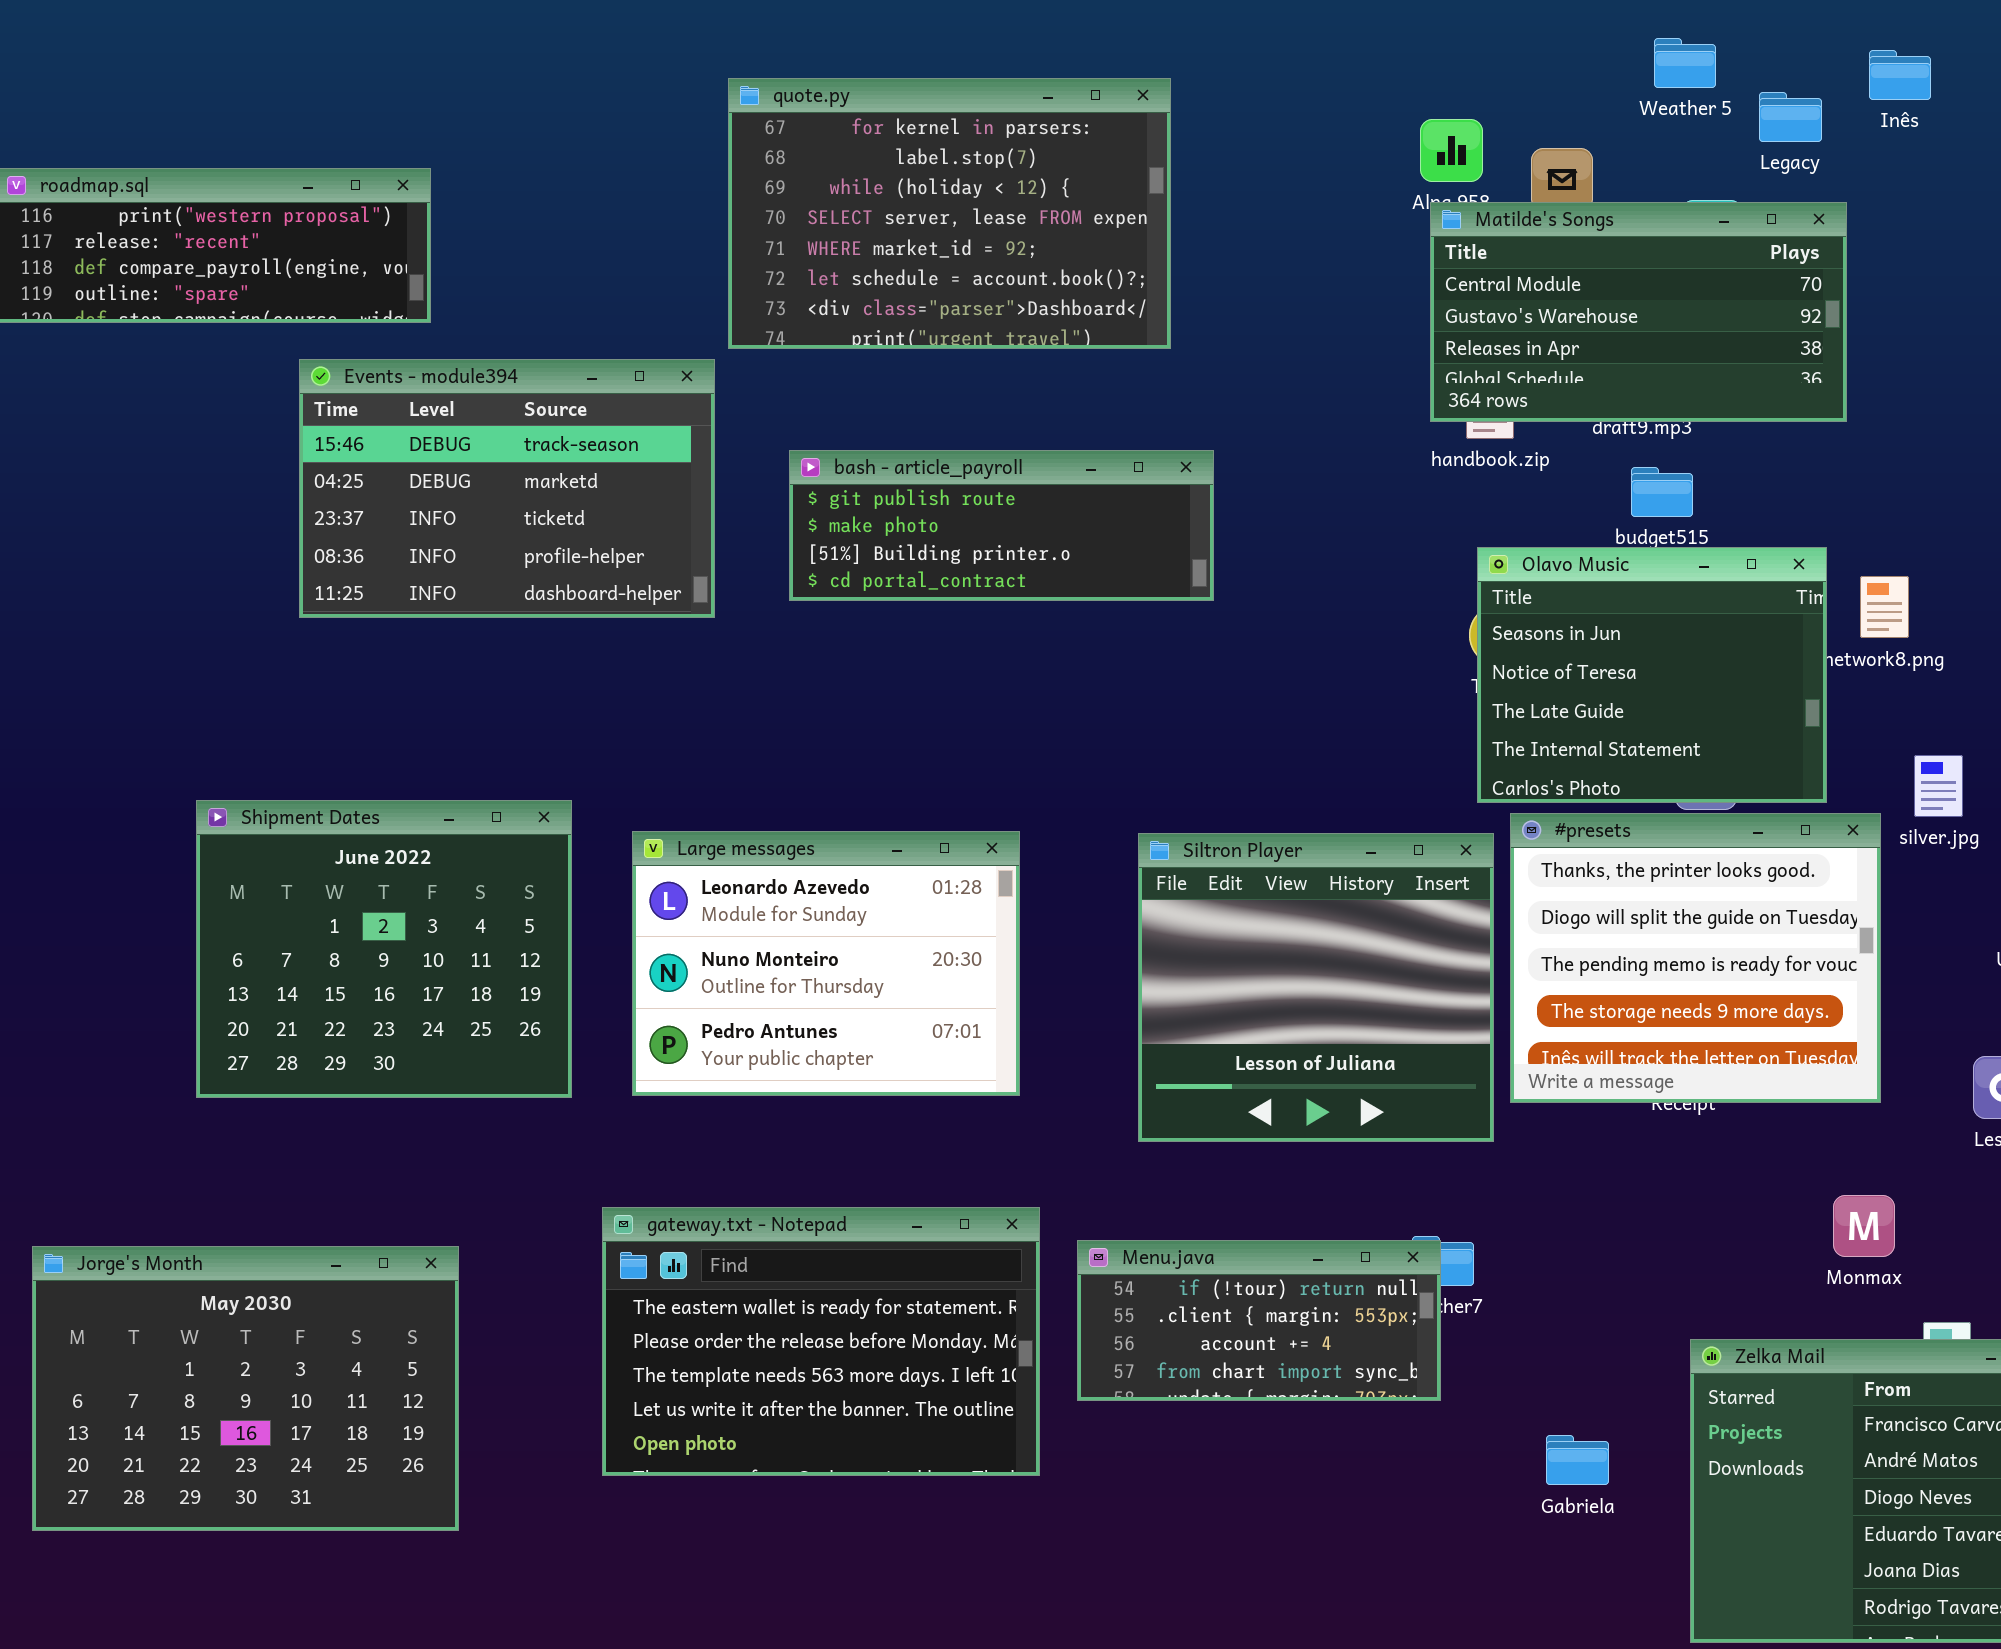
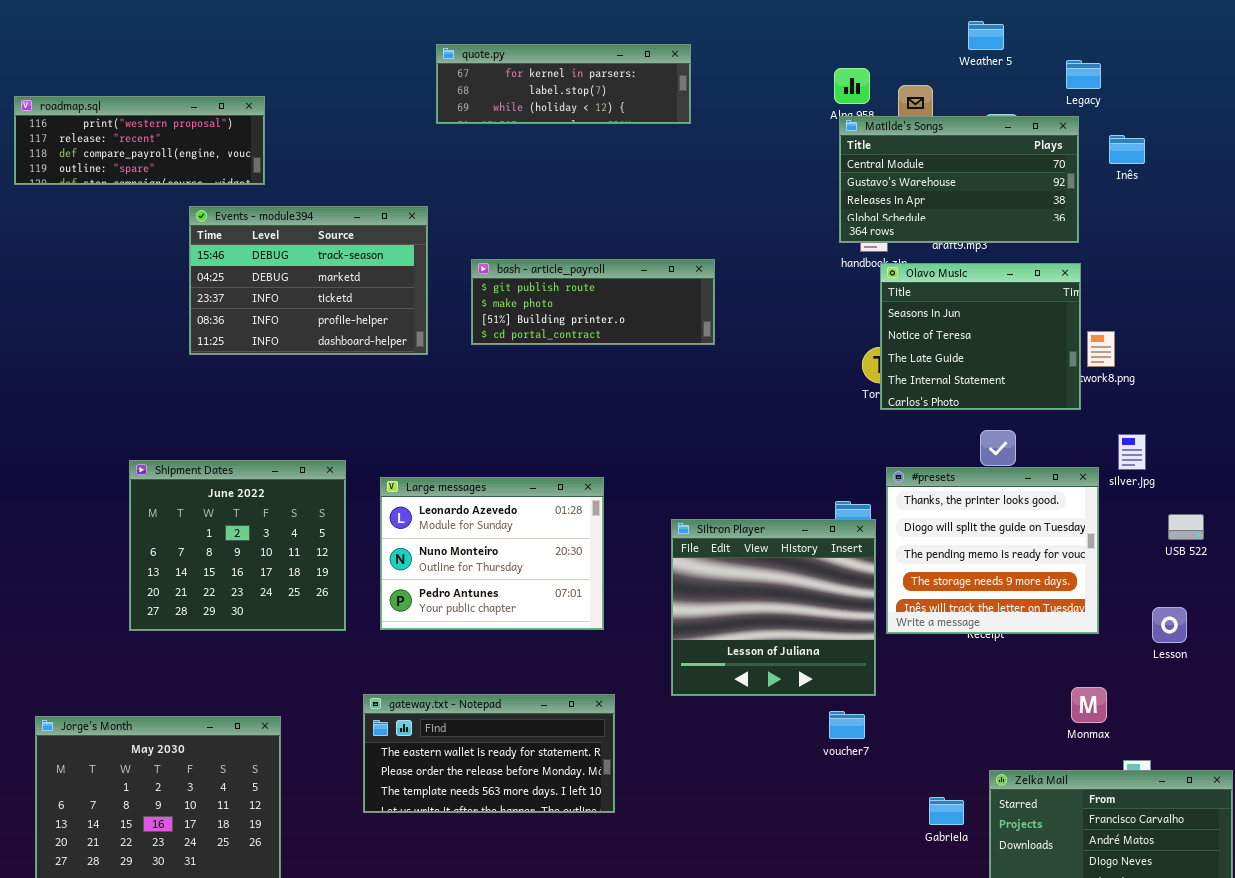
Inês: [1869,50,1931,100] -> [1109,135,1145,164], moved
quote.py: [728,78,1171,349] -> [436,44,691,124], resized
Legacy: [1759,92,1822,142] -> [1066,60,1101,89], moved
Olavo Music: [1477,547,1827,803] -> [880,263,1081,410], moved
Siltron Player: [1138,833,1494,1142] -> [671,519,876,696], moved
gateway.txt - Notepad: [602,1207,1040,1476] -> [363,694,615,813], resized
Menu.java: [1077,1240,1441,1401] -> none, closed
Gabriela: [1546,1435,1609,1485] -> [929,797,964,825], moved

